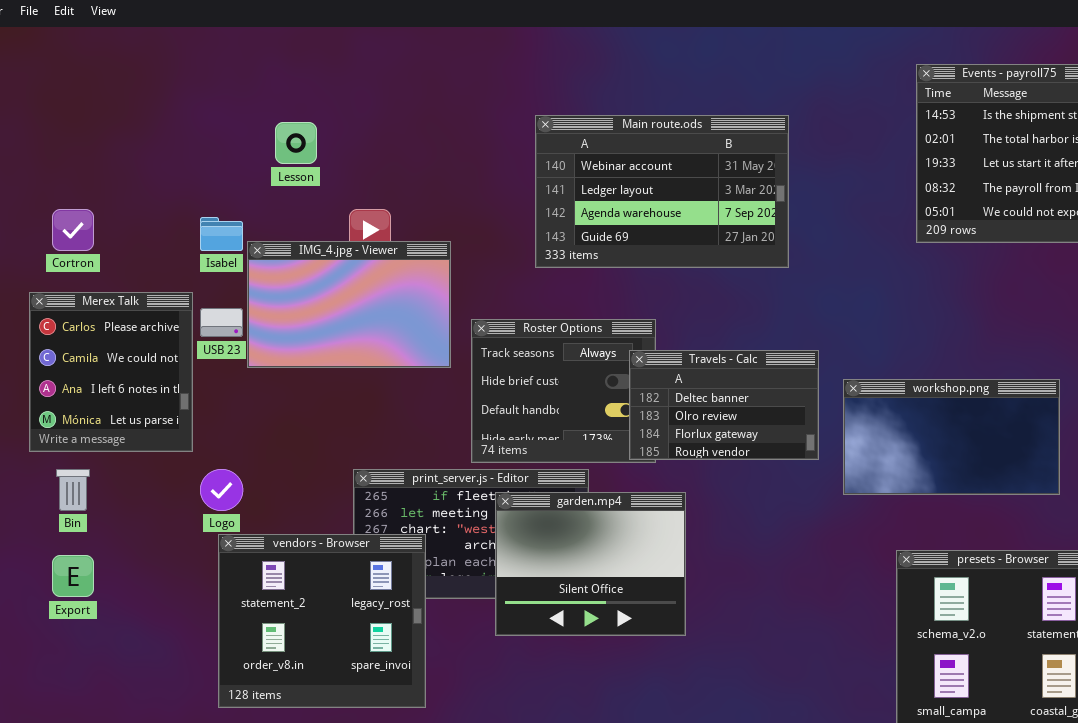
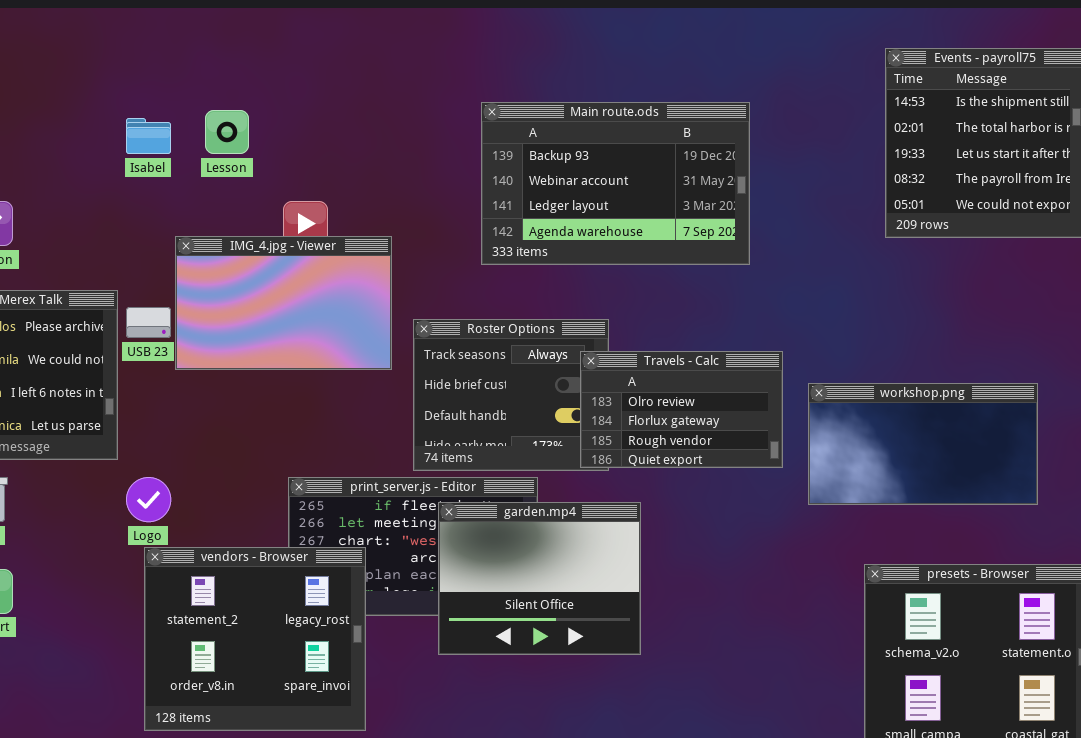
Main route.ods: [535,115,789,268] -> [481,102,750,265], scrolled up 1 row
Isabel: [200,217,243,251] -> [126,118,171,154], moved
Travels - Calc: [629,350,819,460] -> [580,351,783,468], scrolled down 1 row

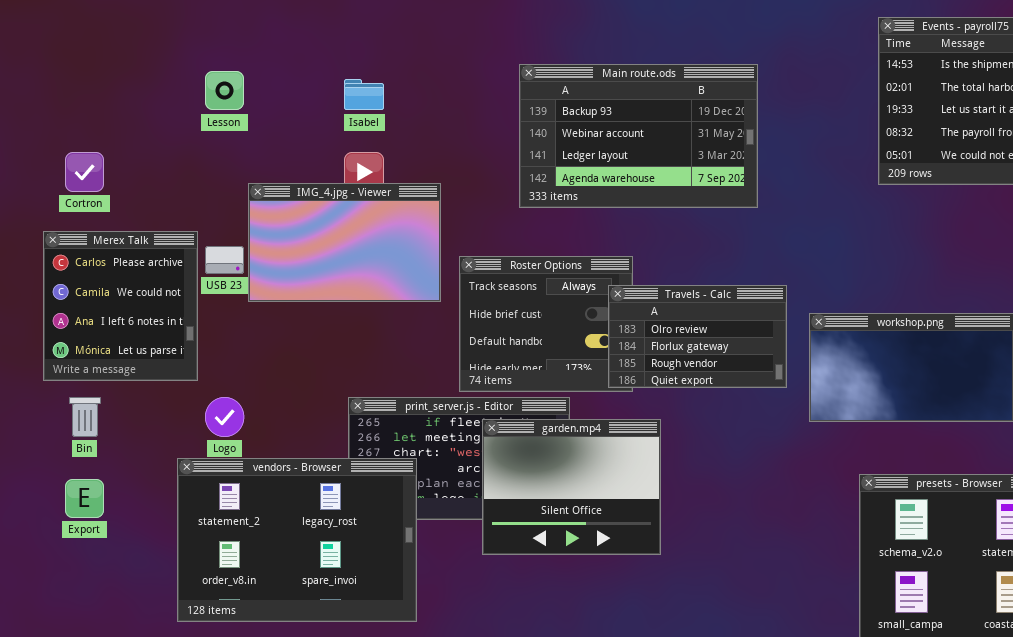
Lesson: [205,110,249,154] -> [205,71,244,110], moved
Isabel: [126,118,171,154] -> [344,79,384,110], moved
vendors - Browser: [144,547,366,731] -> [177,458,417,622], resized

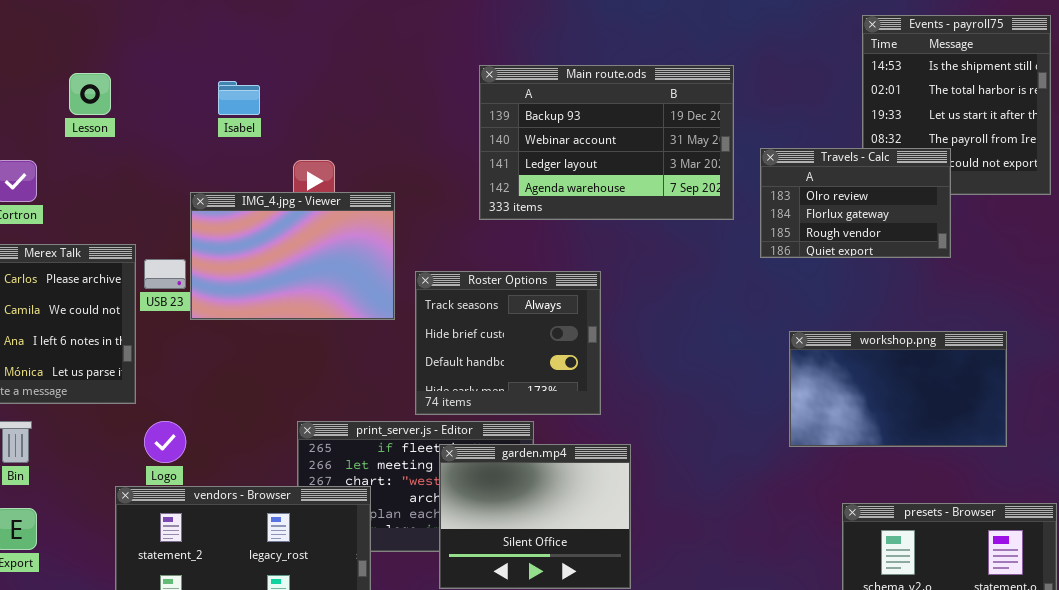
Lesson: [205,71,244,110] -> [69,73,111,115], moved
Isabel: [344,79,384,110] -> [218,81,260,115], moved
Travels - Calc: [608,285,787,388] -> [760,148,951,258], moved

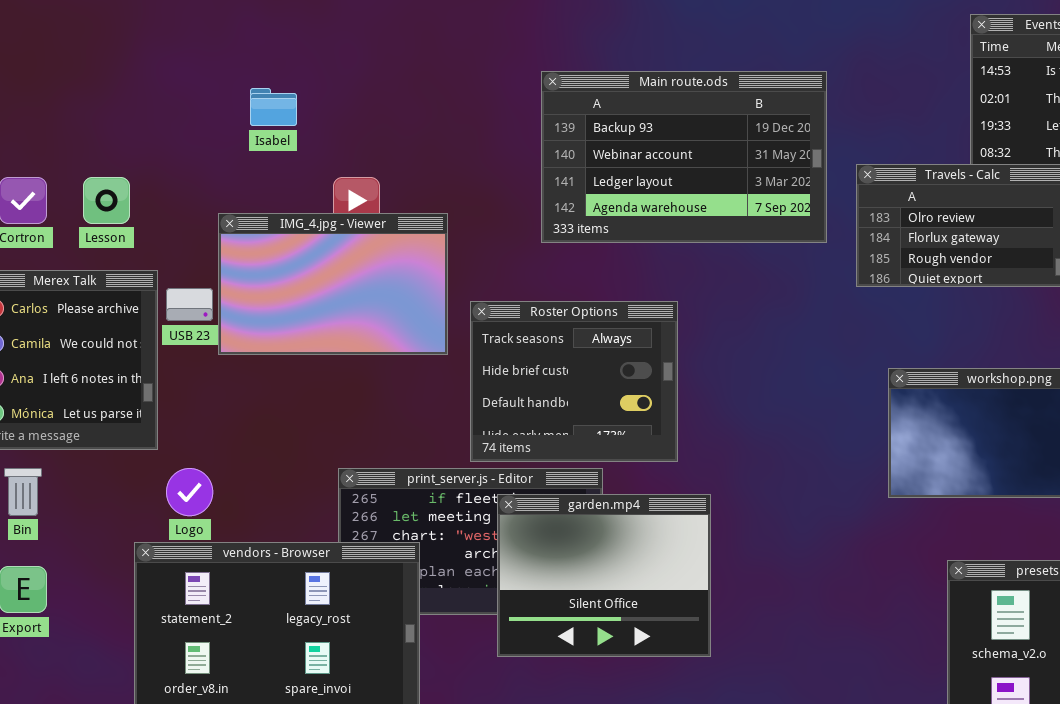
Lesson: [69,73,111,115] -> [83,177,130,224], moved

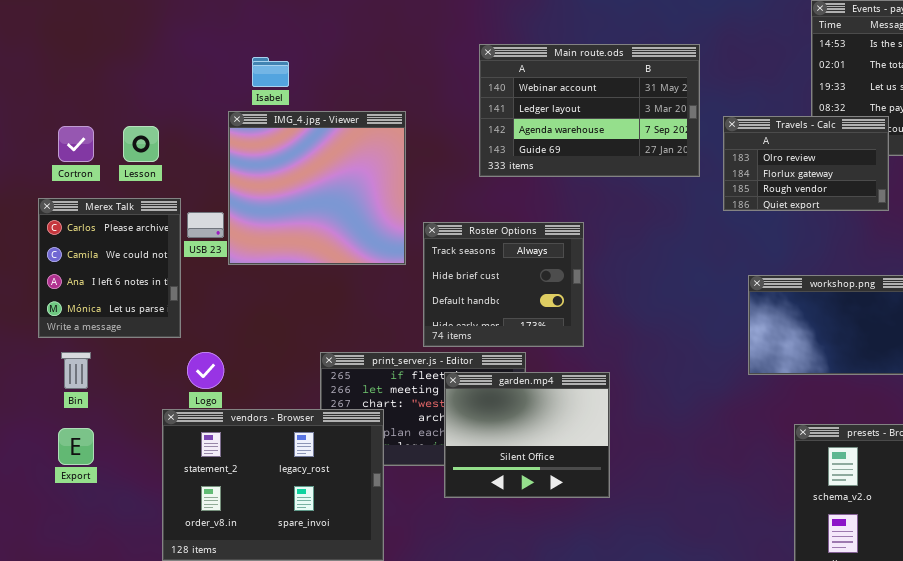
Main route.ods: [541,71,827,243] -> [479,44,700,177], scrolled down 1 row
IMG_4.jpg - Viewer: [218,213,448,355] -> [228,111,406,265], resized

